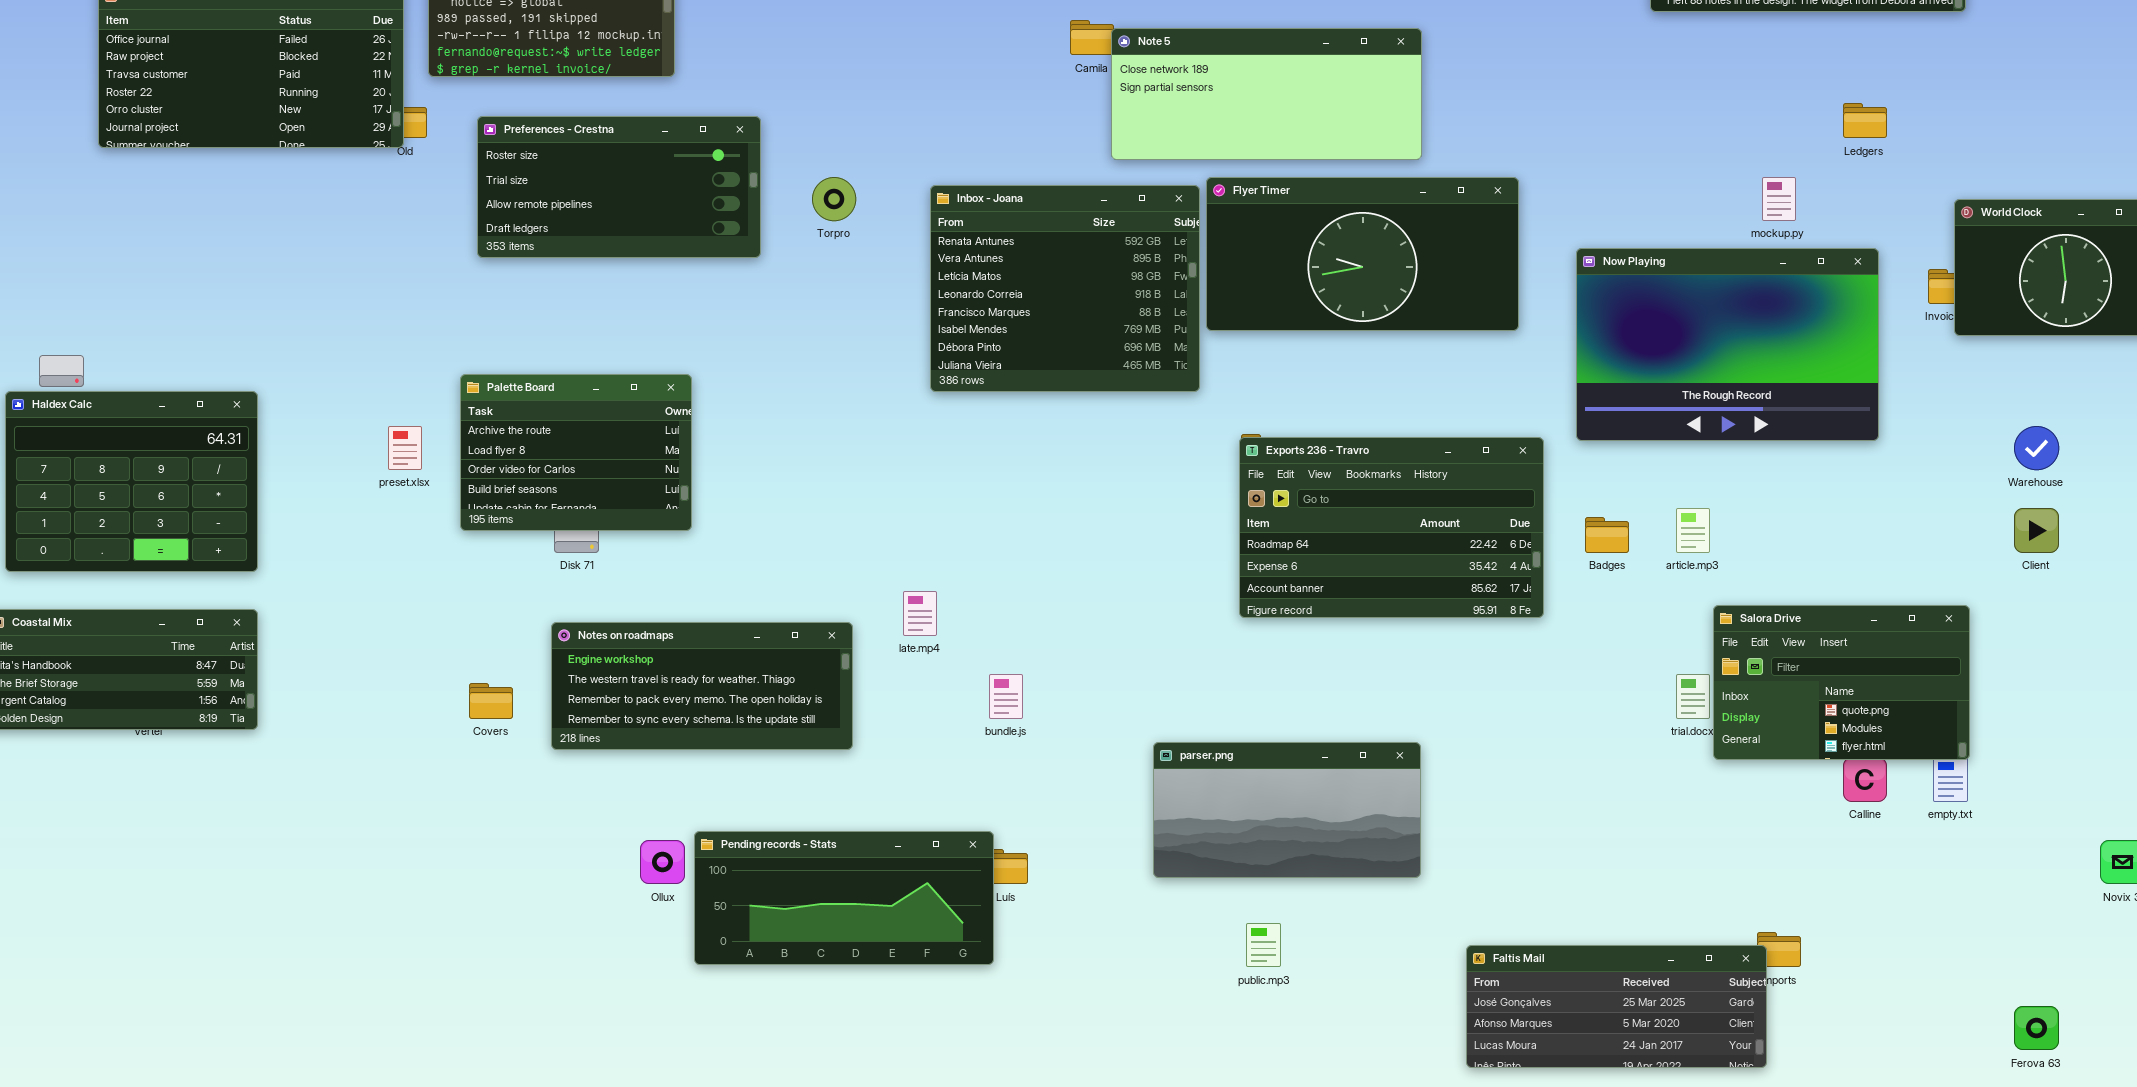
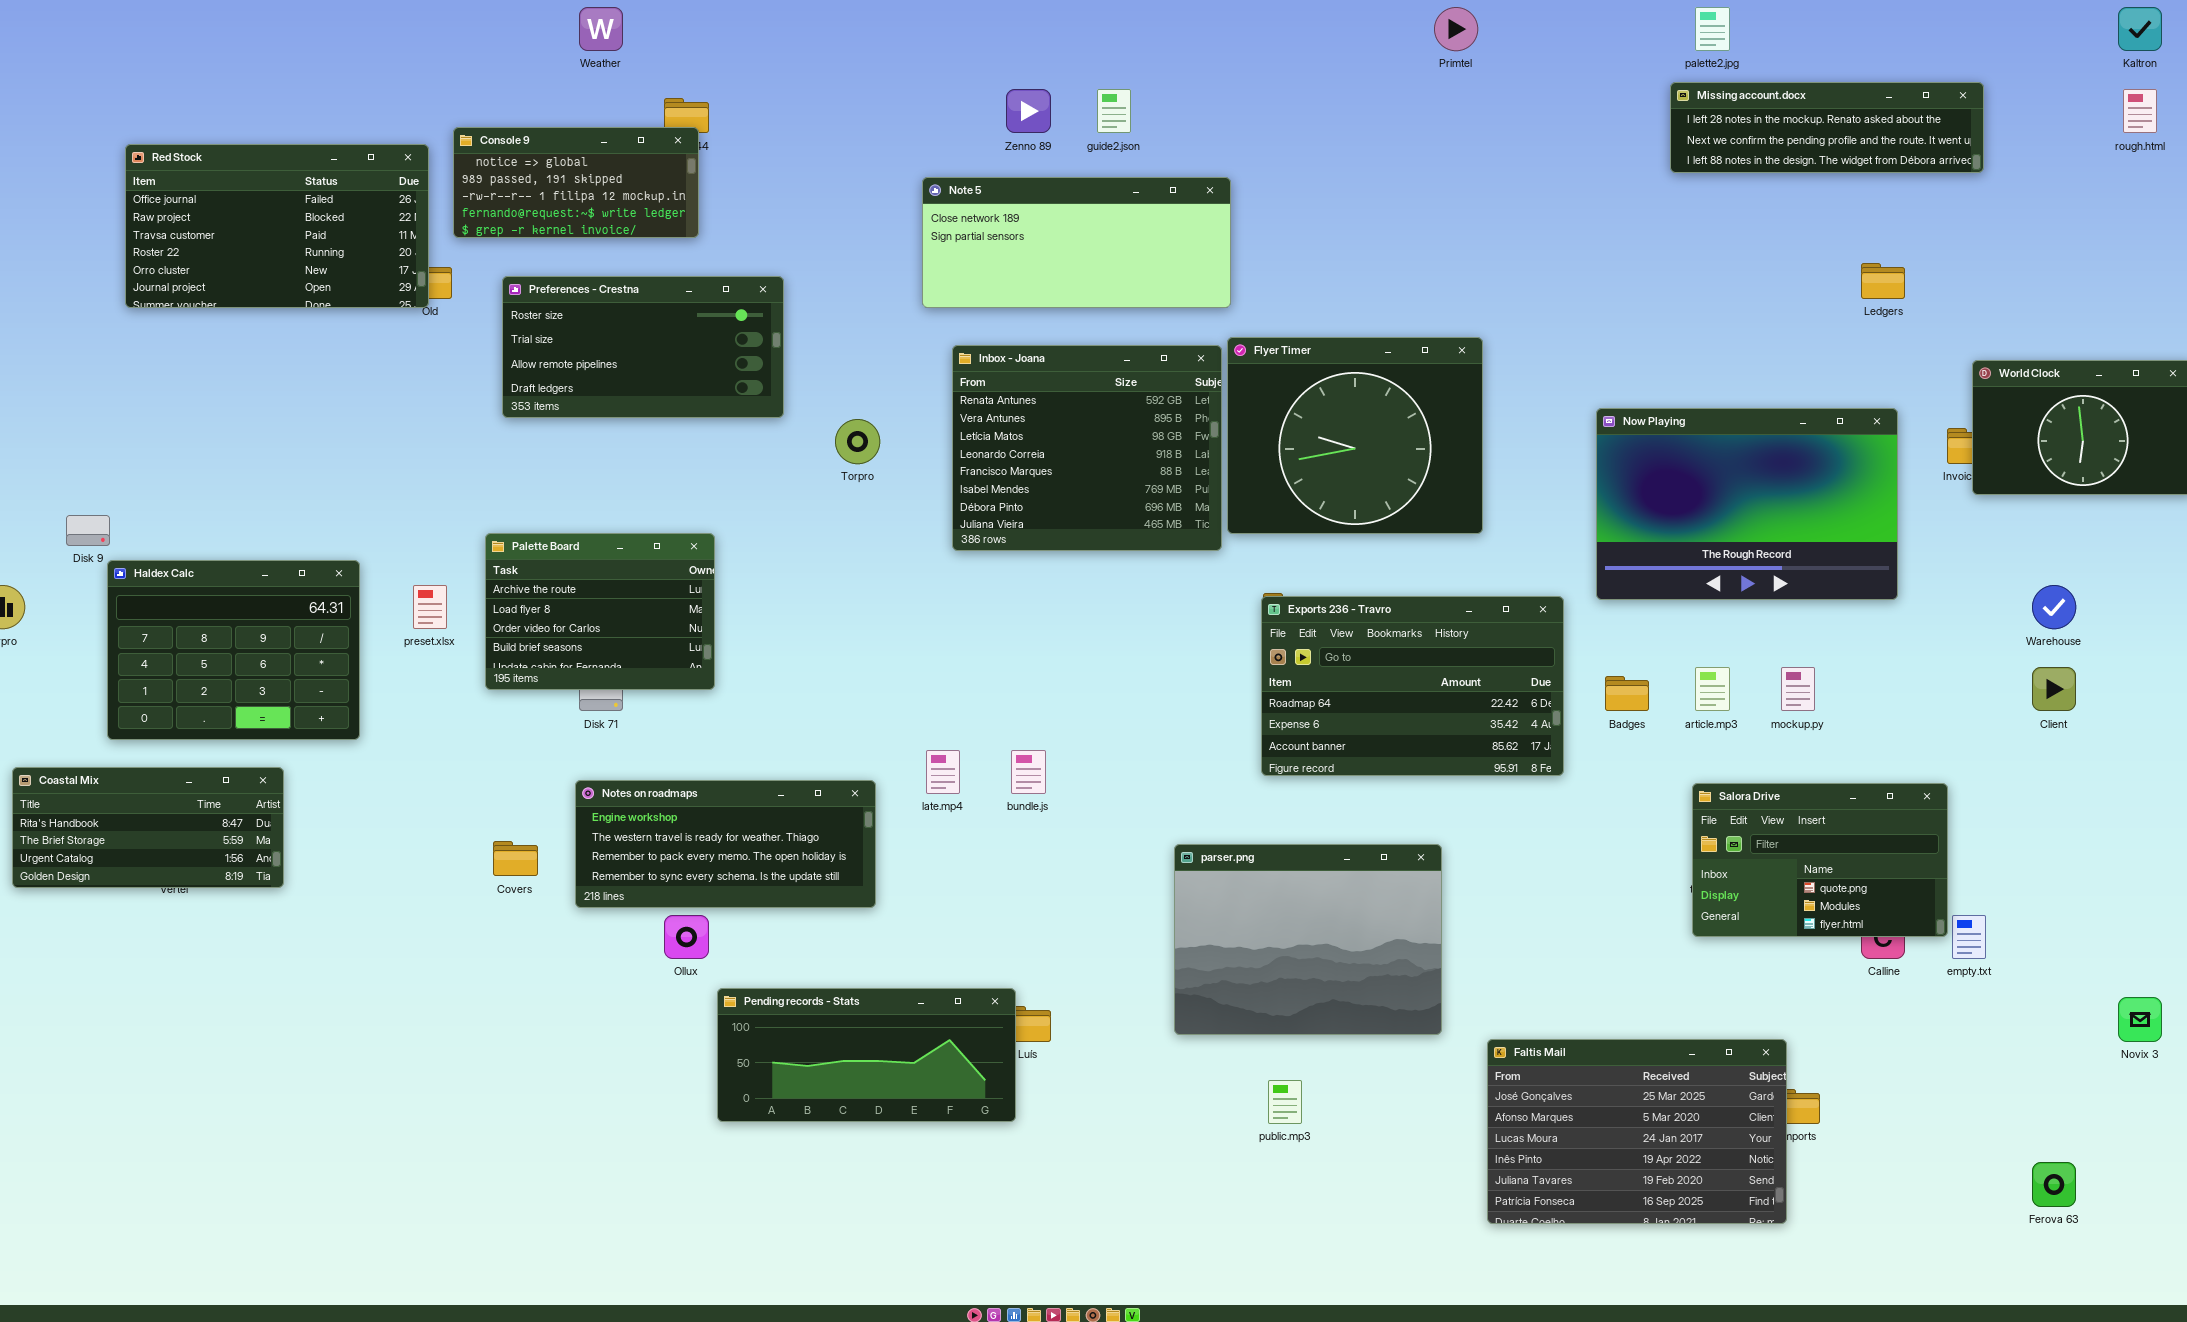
Note 5: [1111,28,1422,160] -> [922,177,1231,308], moved
Torpro: [812,177,856,221] -> [835,419,880,464], moved
Flyer Timer: [1206,177,1519,331] -> [1227,337,1483,534], resized
mockup.py: [1762,177,1796,221] -> [1781,667,1815,711], moved
Haldex Calc: [5,391,258,572] -> [107,560,360,740], moved
Salora Drive: [1713,605,1970,760] -> [1692,783,1948,937], moved
bundle.js: [989,674,1023,719] -> [1011,750,1046,794], moved
parser.png: [1153,742,1421,878] -> [1174,844,1442,1035], resized
Ollux: [640,840,685,884] -> [664,915,709,959], moved
Faltis Mail: [1466,945,1767,1068] -> [1487,1039,1787,1224], resized

